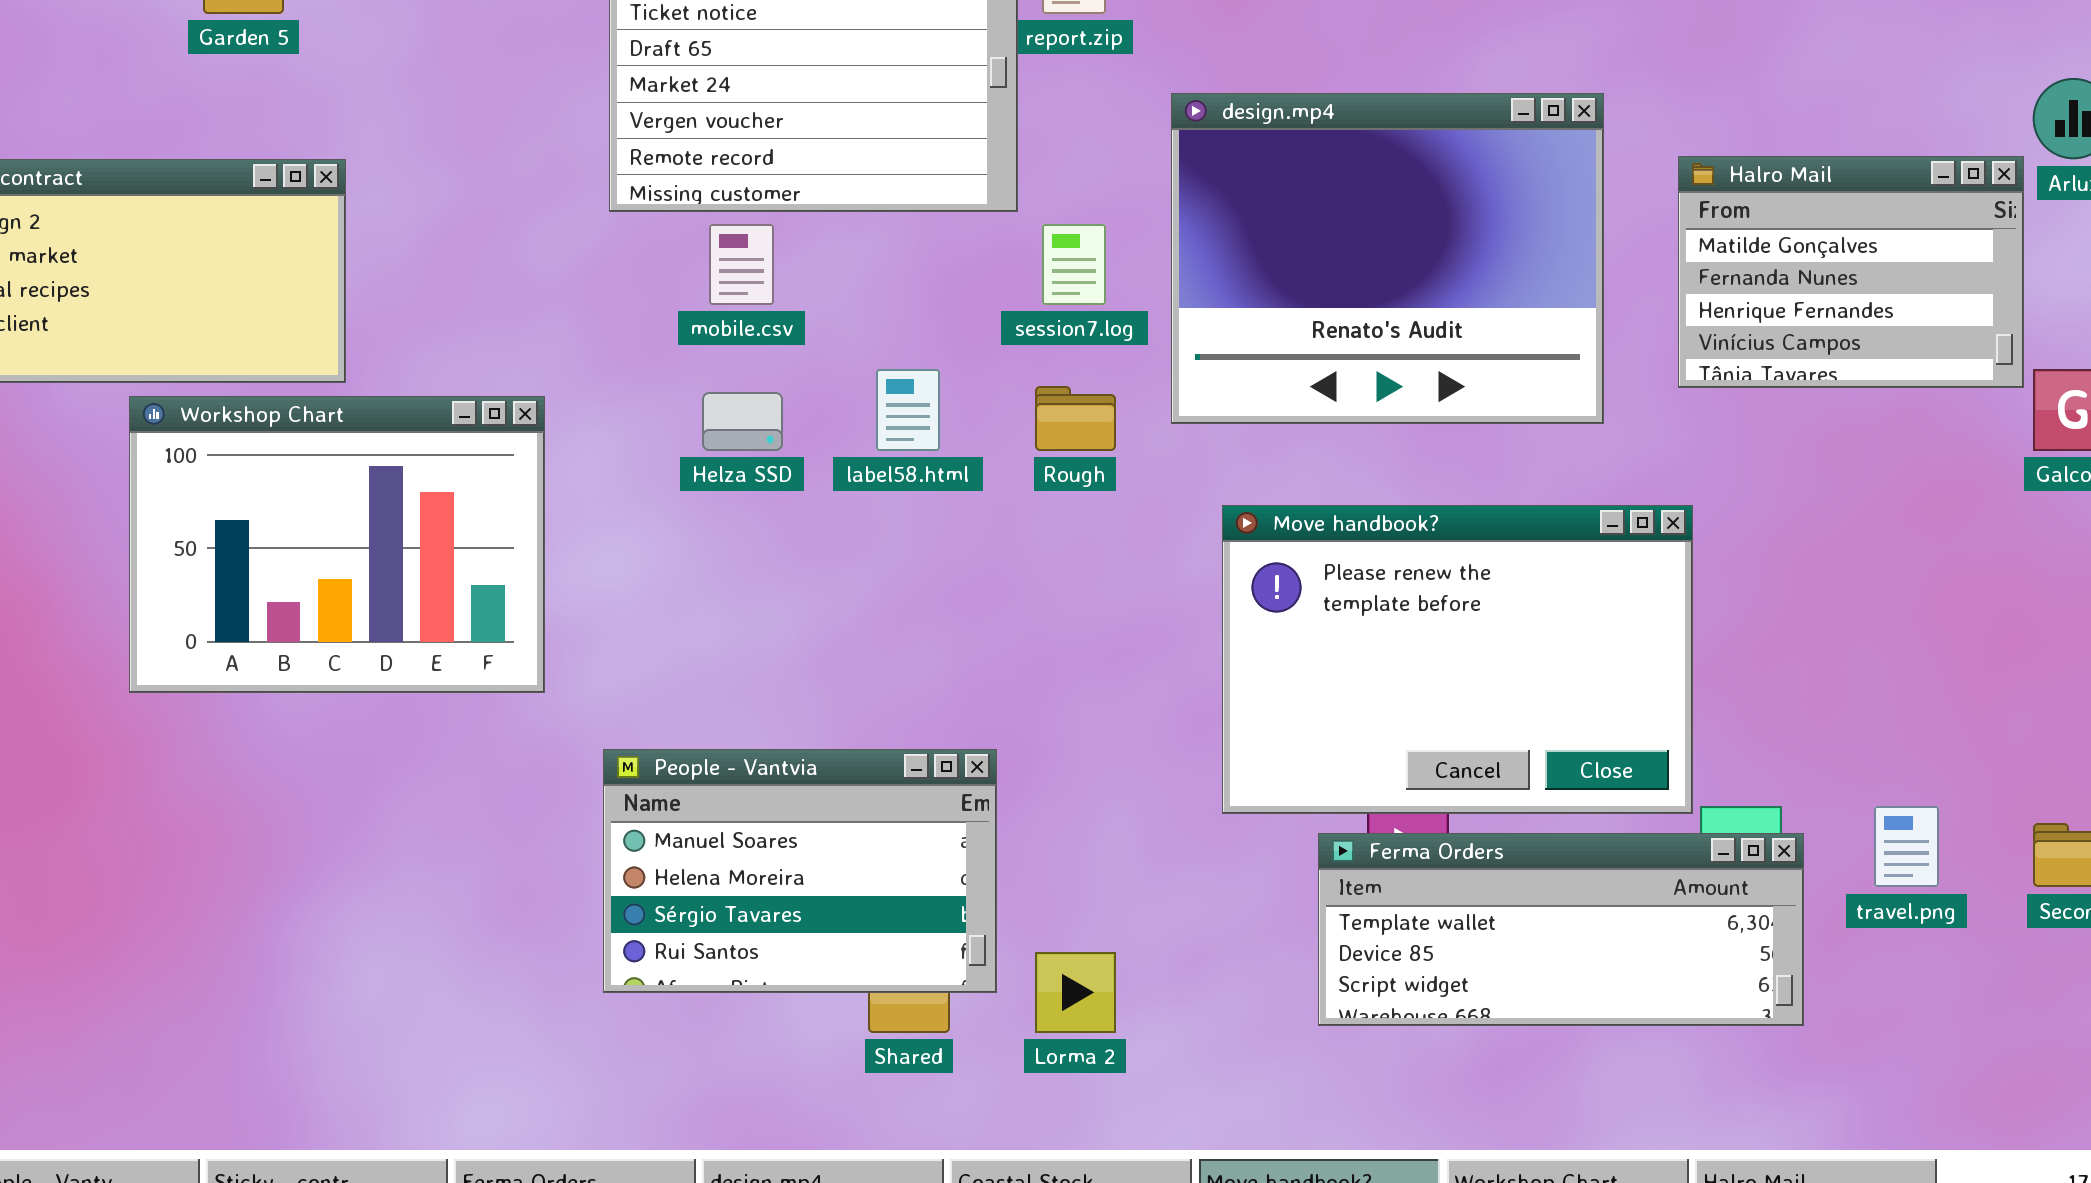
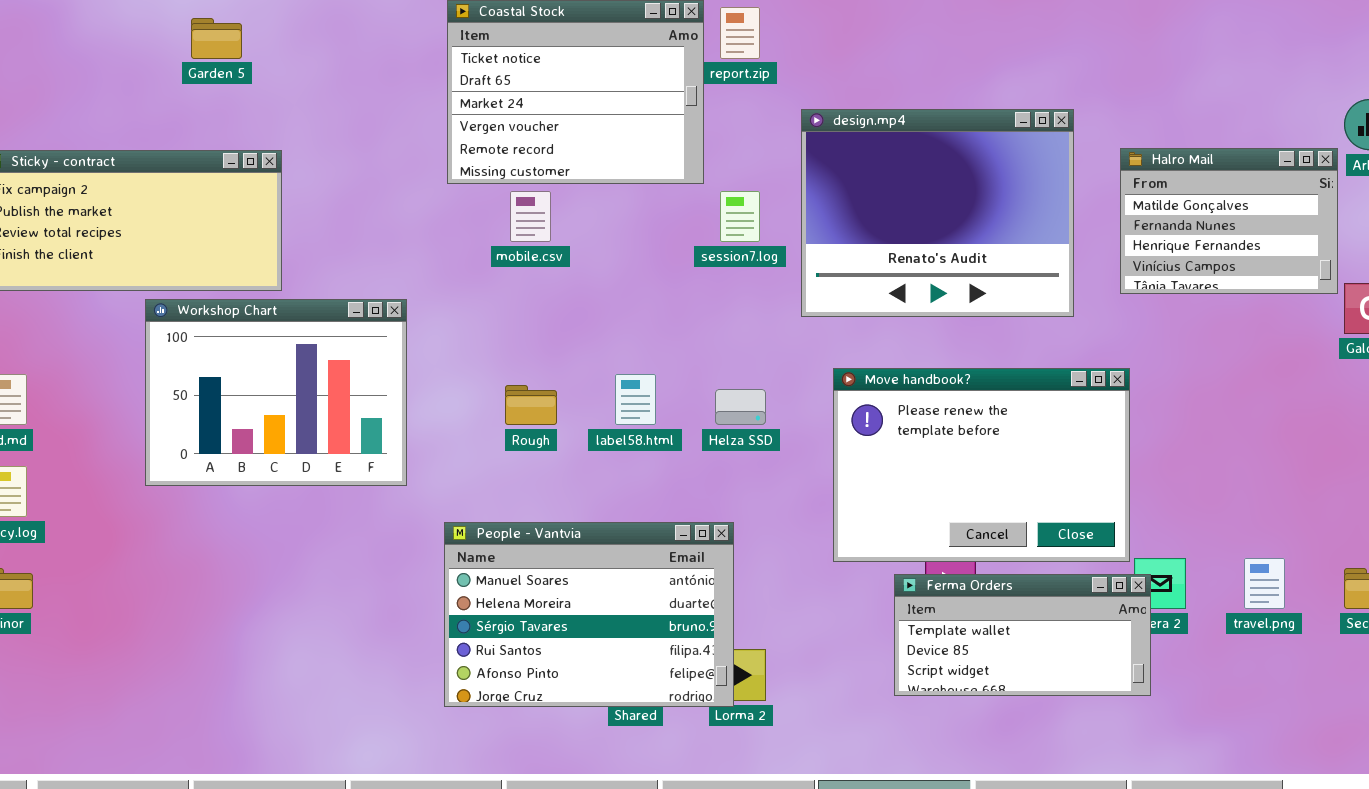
label58.html: [876,369,940,451] -> [615,374,656,425], moved
Rough: [1035,386,1116,451] -> [505,385,557,425], moved
Helza SSD: [702,392,783,451] -> [715,389,766,425], moved
People - Vantvia: [603,749,997,993] -> [444,522,734,707], resized
Ferma Orders: [1318,833,1804,1026] -> [894,574,1151,696], resized

